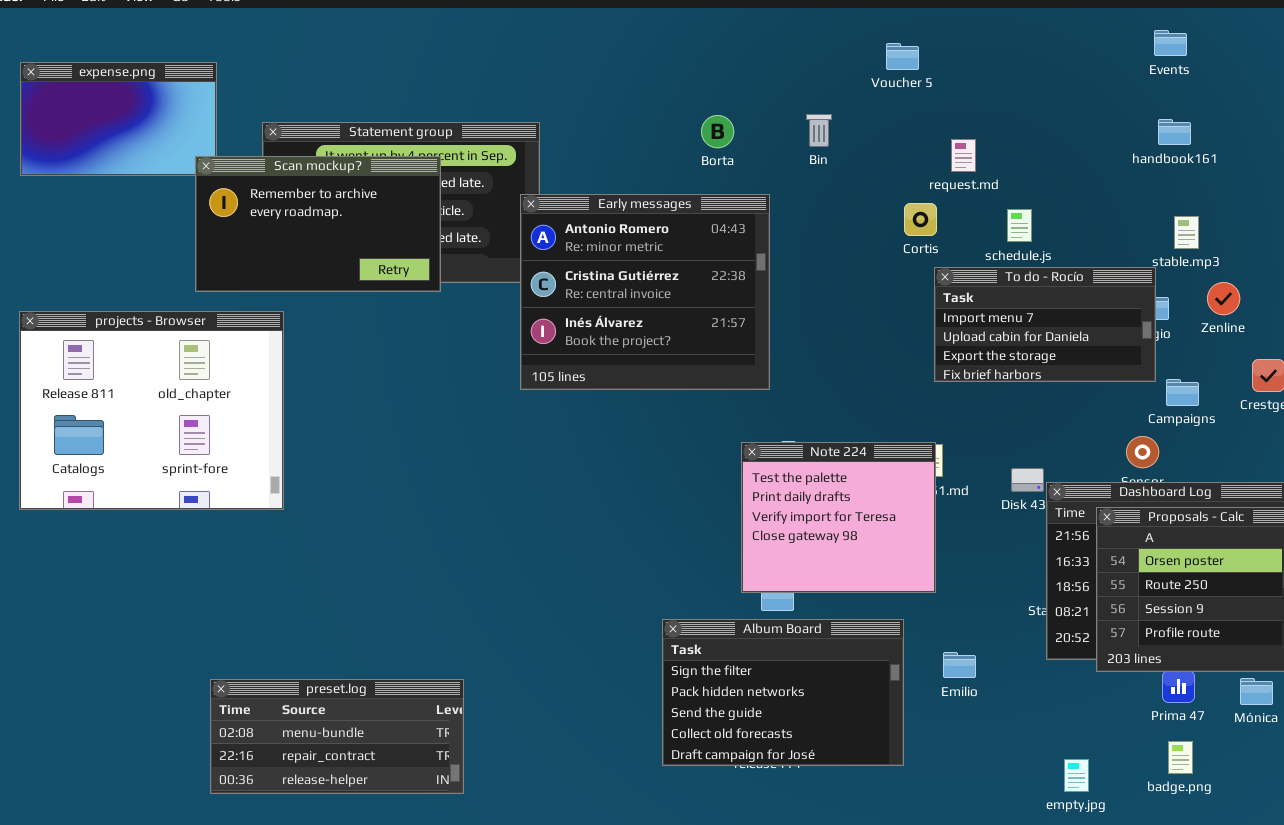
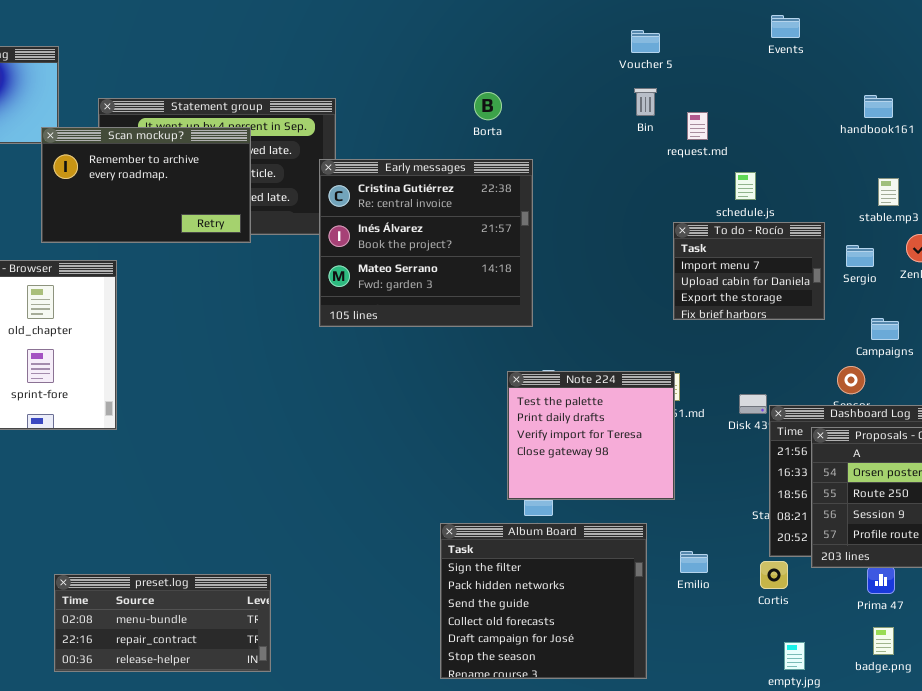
Events: [1154,30,1187,56] -> [771,15,800,38], moved
Bin: [806,114,832,147] -> [634,88,657,116], moved
Early messages: [520,194,770,390] -> [319,159,533,327], scrolled down 1 row
Cortis: [904,203,937,236] -> [760,561,788,589], moved
To do - Rocío: [934,267,1156,382] -> [673,222,825,320], resized
Album Board: [662,619,904,766] -> [440,523,647,679], resized

